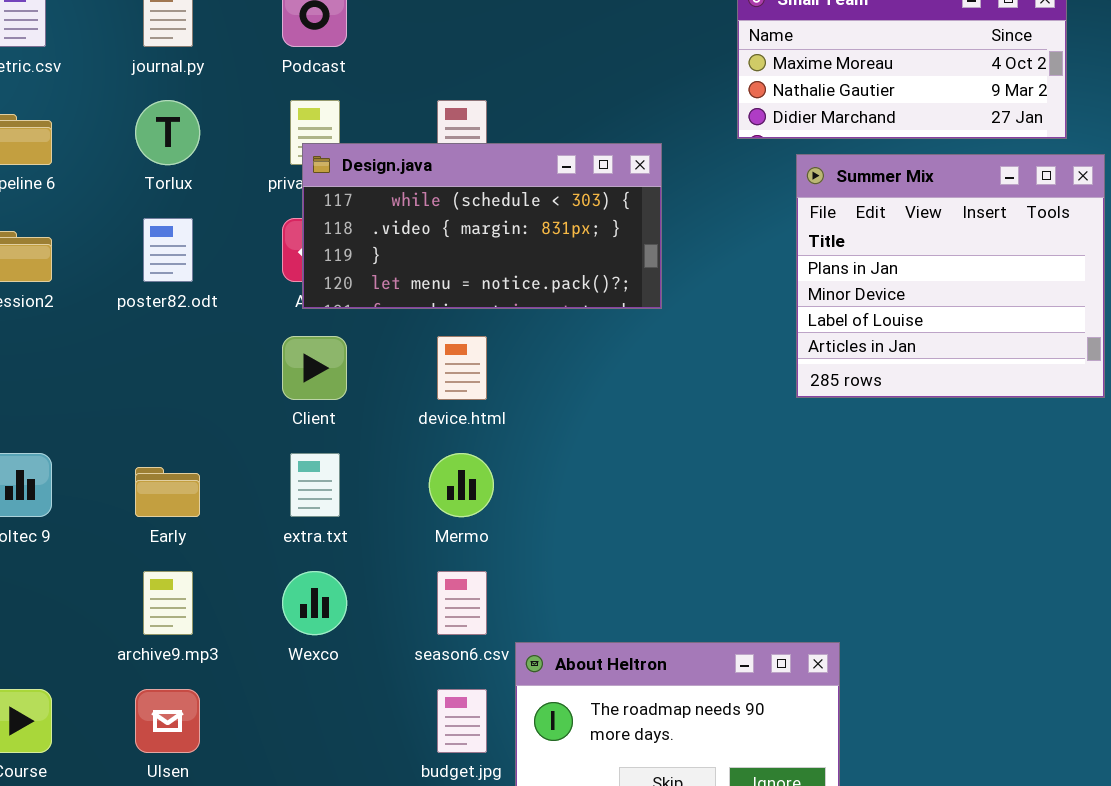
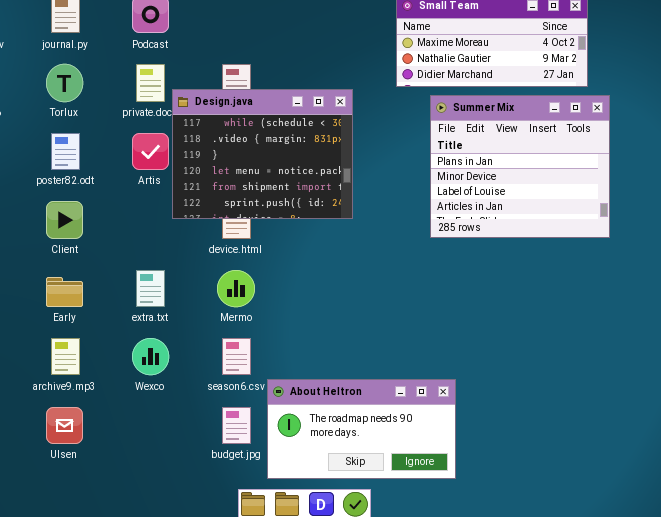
Design.java: [302,143,662,309] -> [172,89,353,219], resized
Client: [282,336,347,400] -> [46,201,83,239], moved

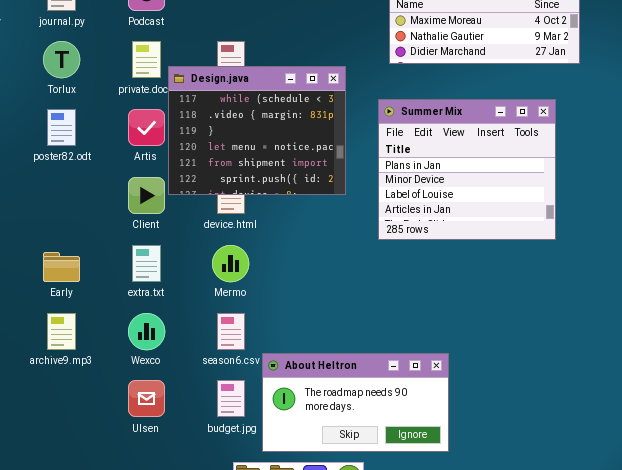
Summer Mix: [430,95,610,238] -> [378,99,556,240], moved
Client: [46,201,83,239] -> [128,177,165,214], moved
Ulsen: [46,407,83,444] -> [128,380,165,417], moved

